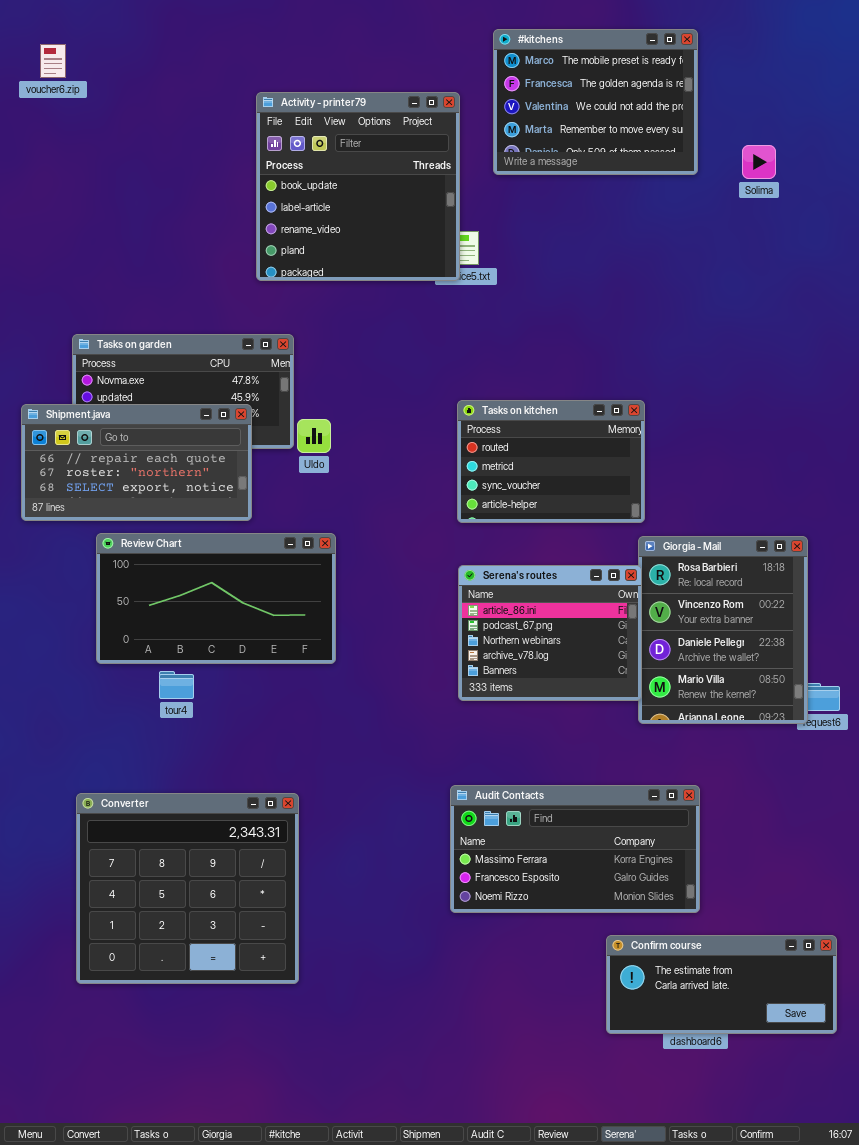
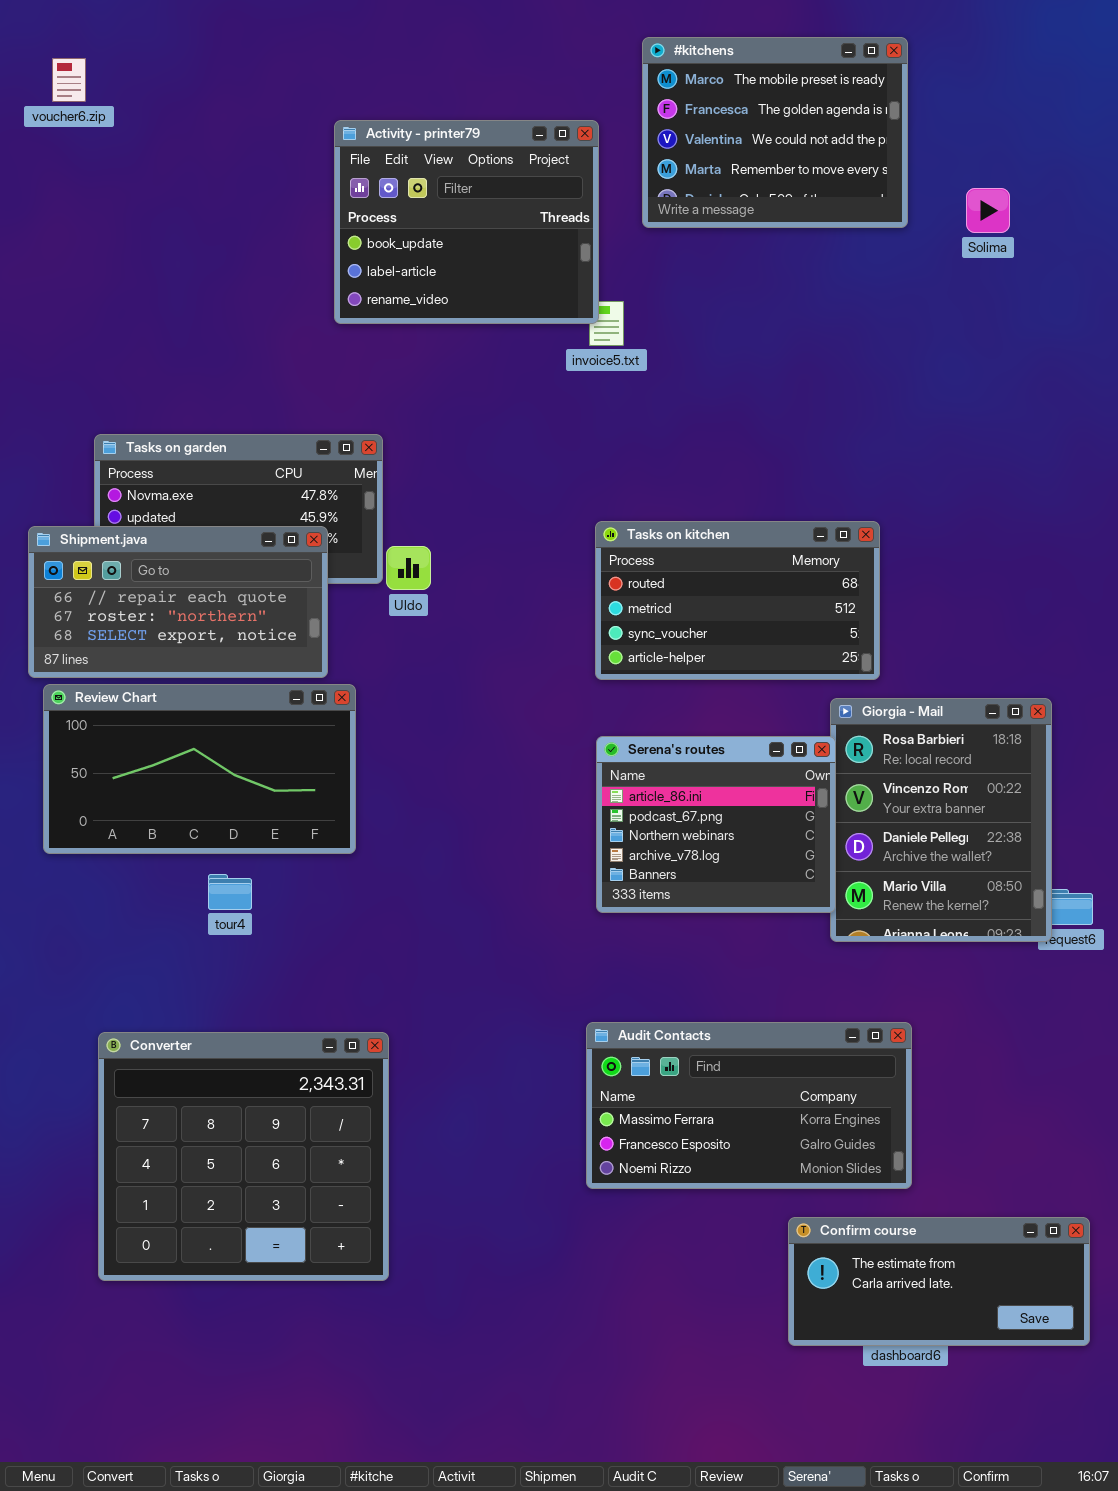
Activity - printer79: [256,92,460,281] -> [334,120,599,324], resized
Tasks on kitchen: [457,400,645,523] -> [595,521,880,680], resized
Review Chart: [96,533,336,664] -> [43,684,356,854], moved

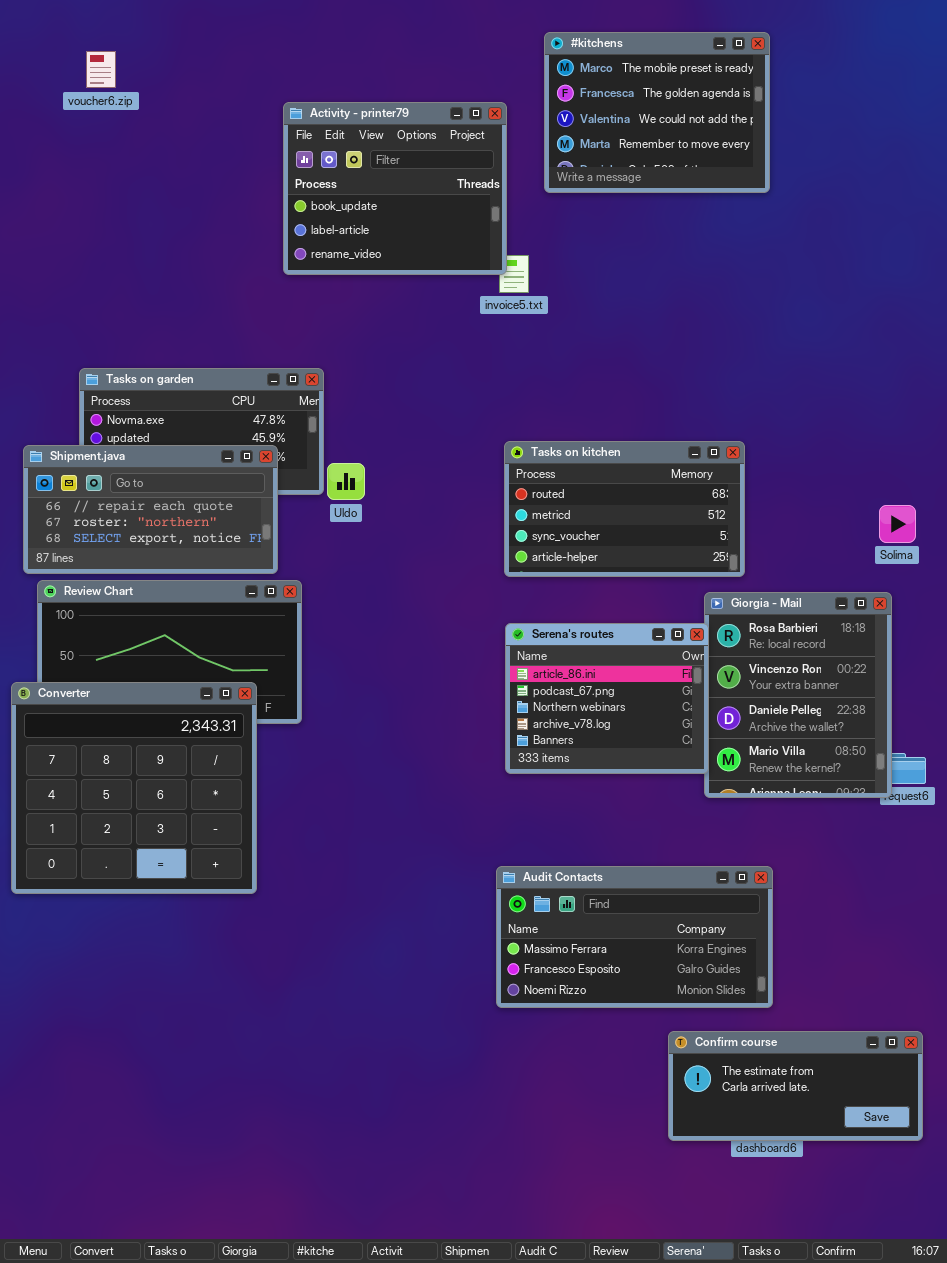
voucher6.zip: [52,58,86,102] -> [86,51,116,88], moved
Solima: [966,188,1010,233] -> [879,505,916,543], moved
Converter: [98,1032,389,1281] -> [11,682,257,894], moved

